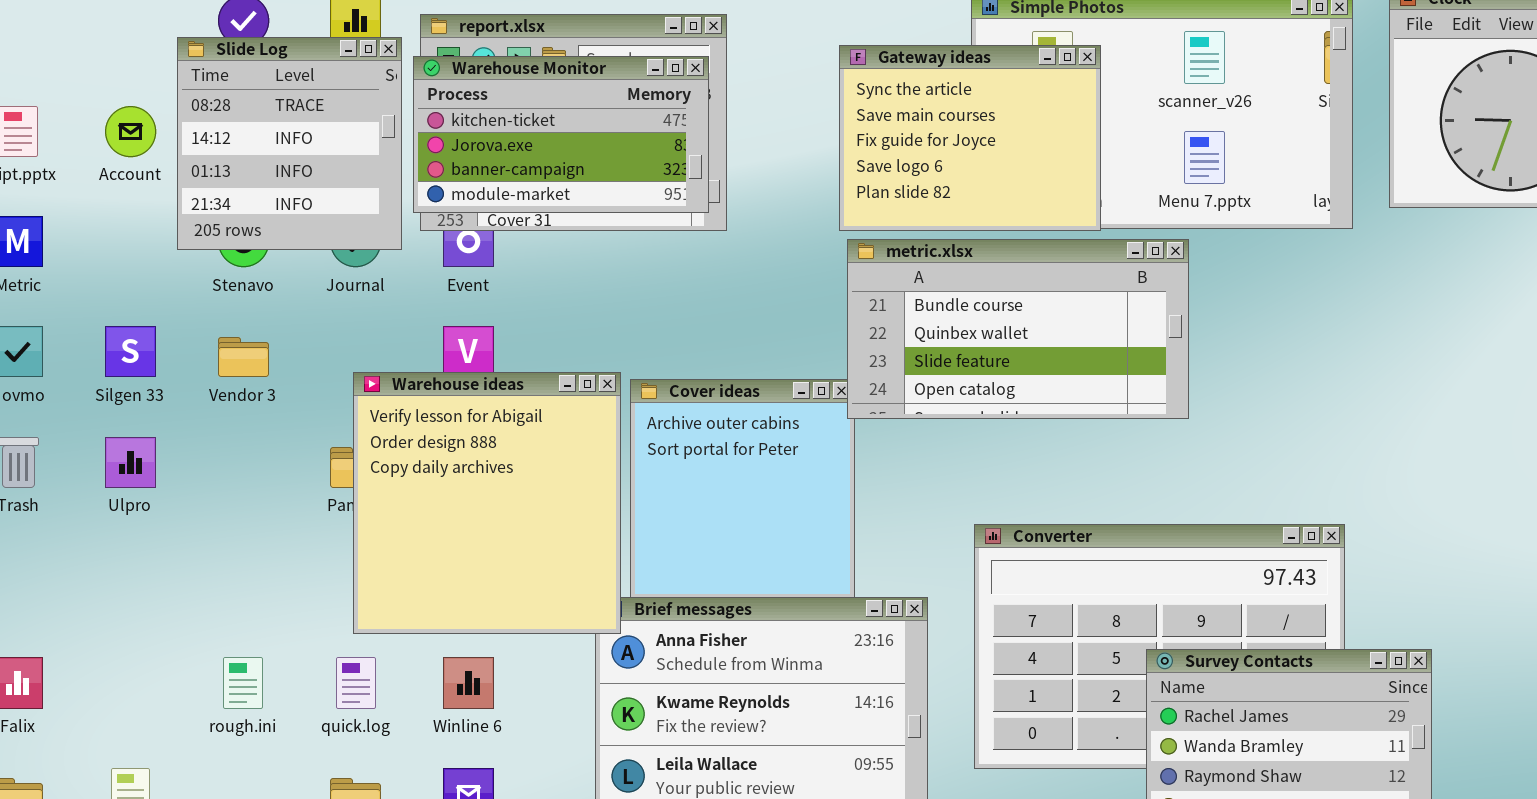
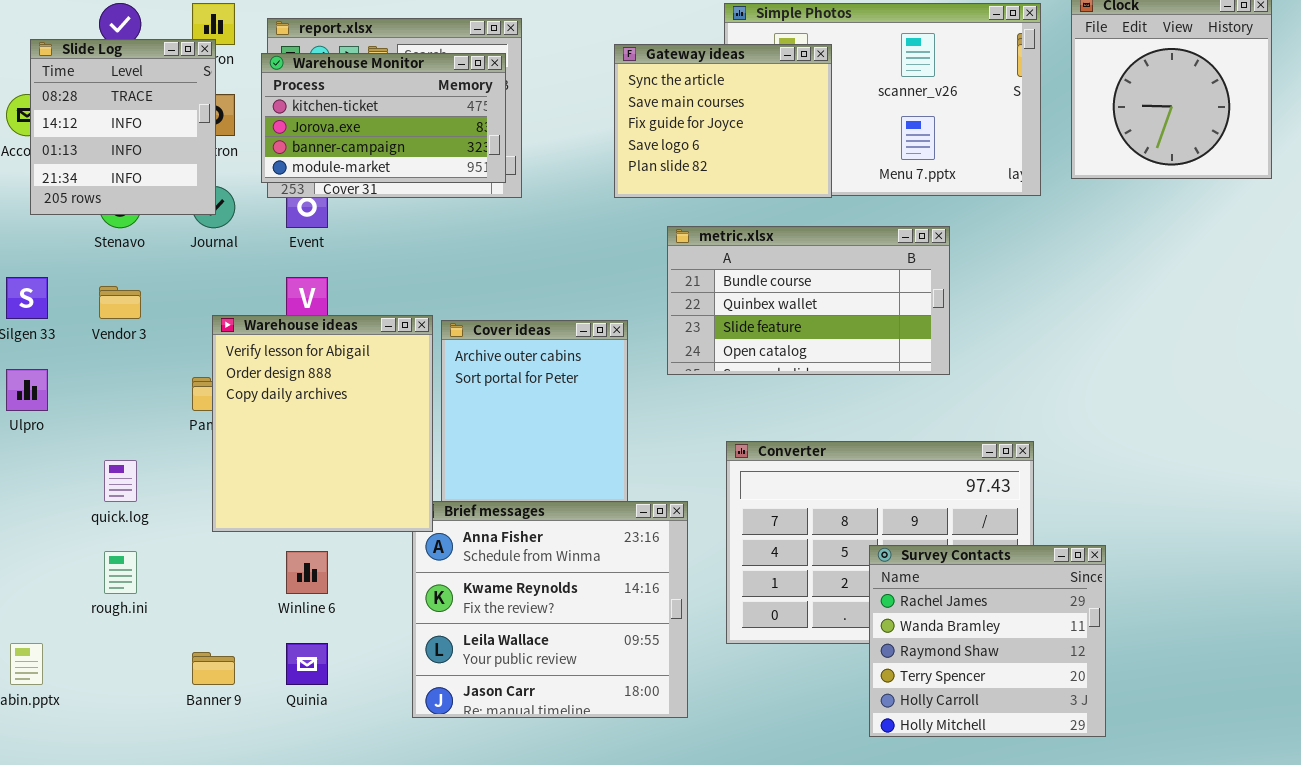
Slide Log: [177,37,402,250] -> [30,39,216,215], moved
metric.xlsx: [847,239,1189,419] -> [667,226,950,375], moved
quick.log: [336,657,376,709] -> [104,460,137,502], moved

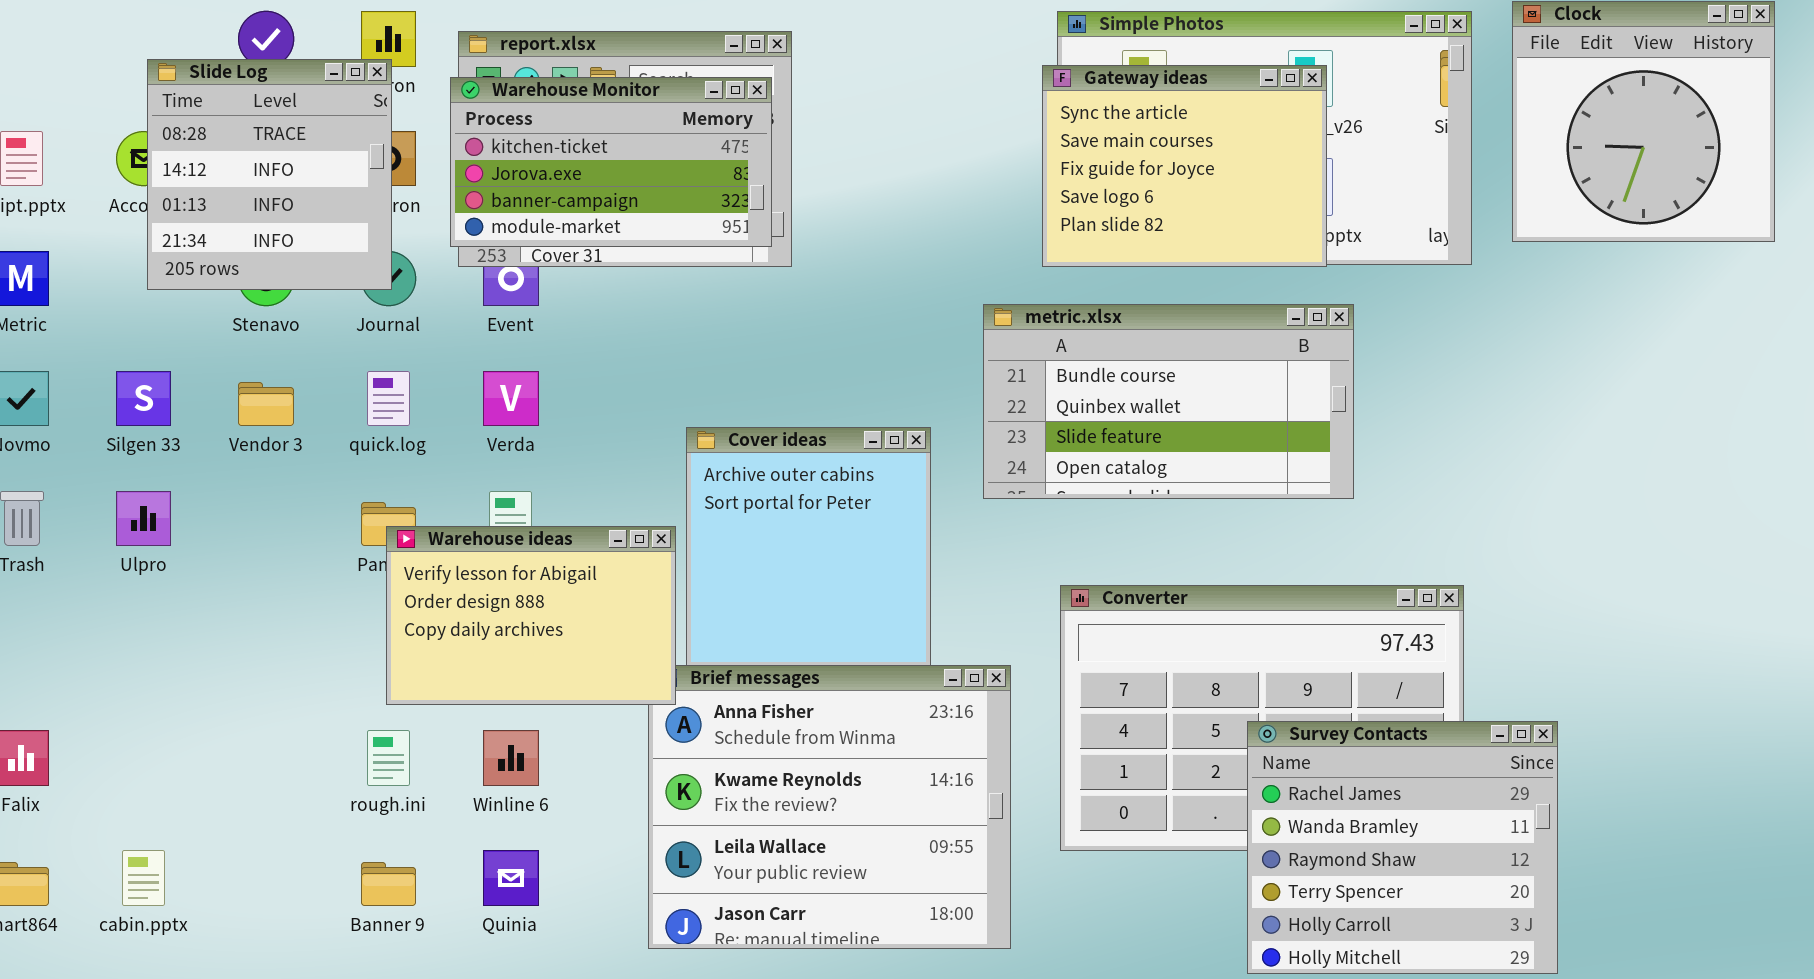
Gateway ideas: [614,44,832,198] -> [1042,65,1327,267], moved
Warehouse ideas: [212,315,433,532] -> [386,526,676,705], resized
quick.log: [104,460,137,502] -> [367,371,410,426], moved
rough.ini: [104,551,137,594] -> [367,730,410,786], moved

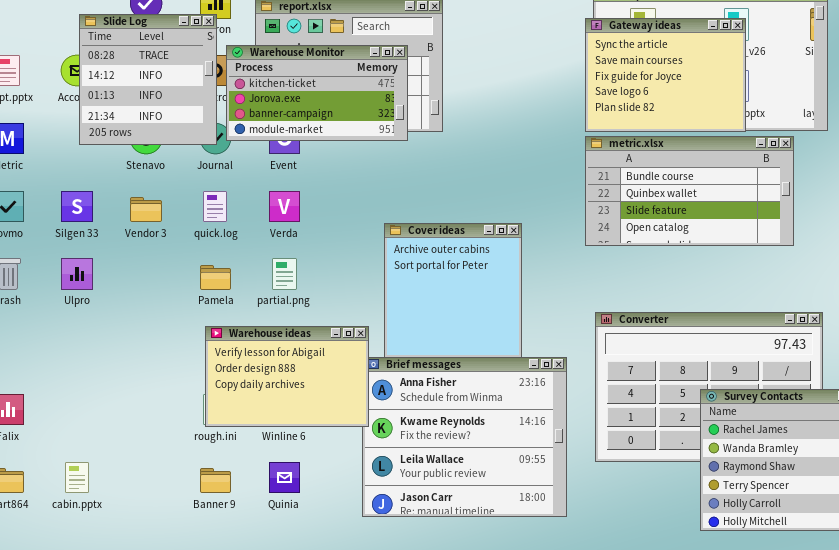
Warehouse Monitor: [450,77,772,247] -> [226,45,408,141], moved
metric.xlsx: [983,304,1354,499] -> [585,136,794,246], moved
Warehouse ideas: [386,526,676,705] -> [205,326,369,427], moved

